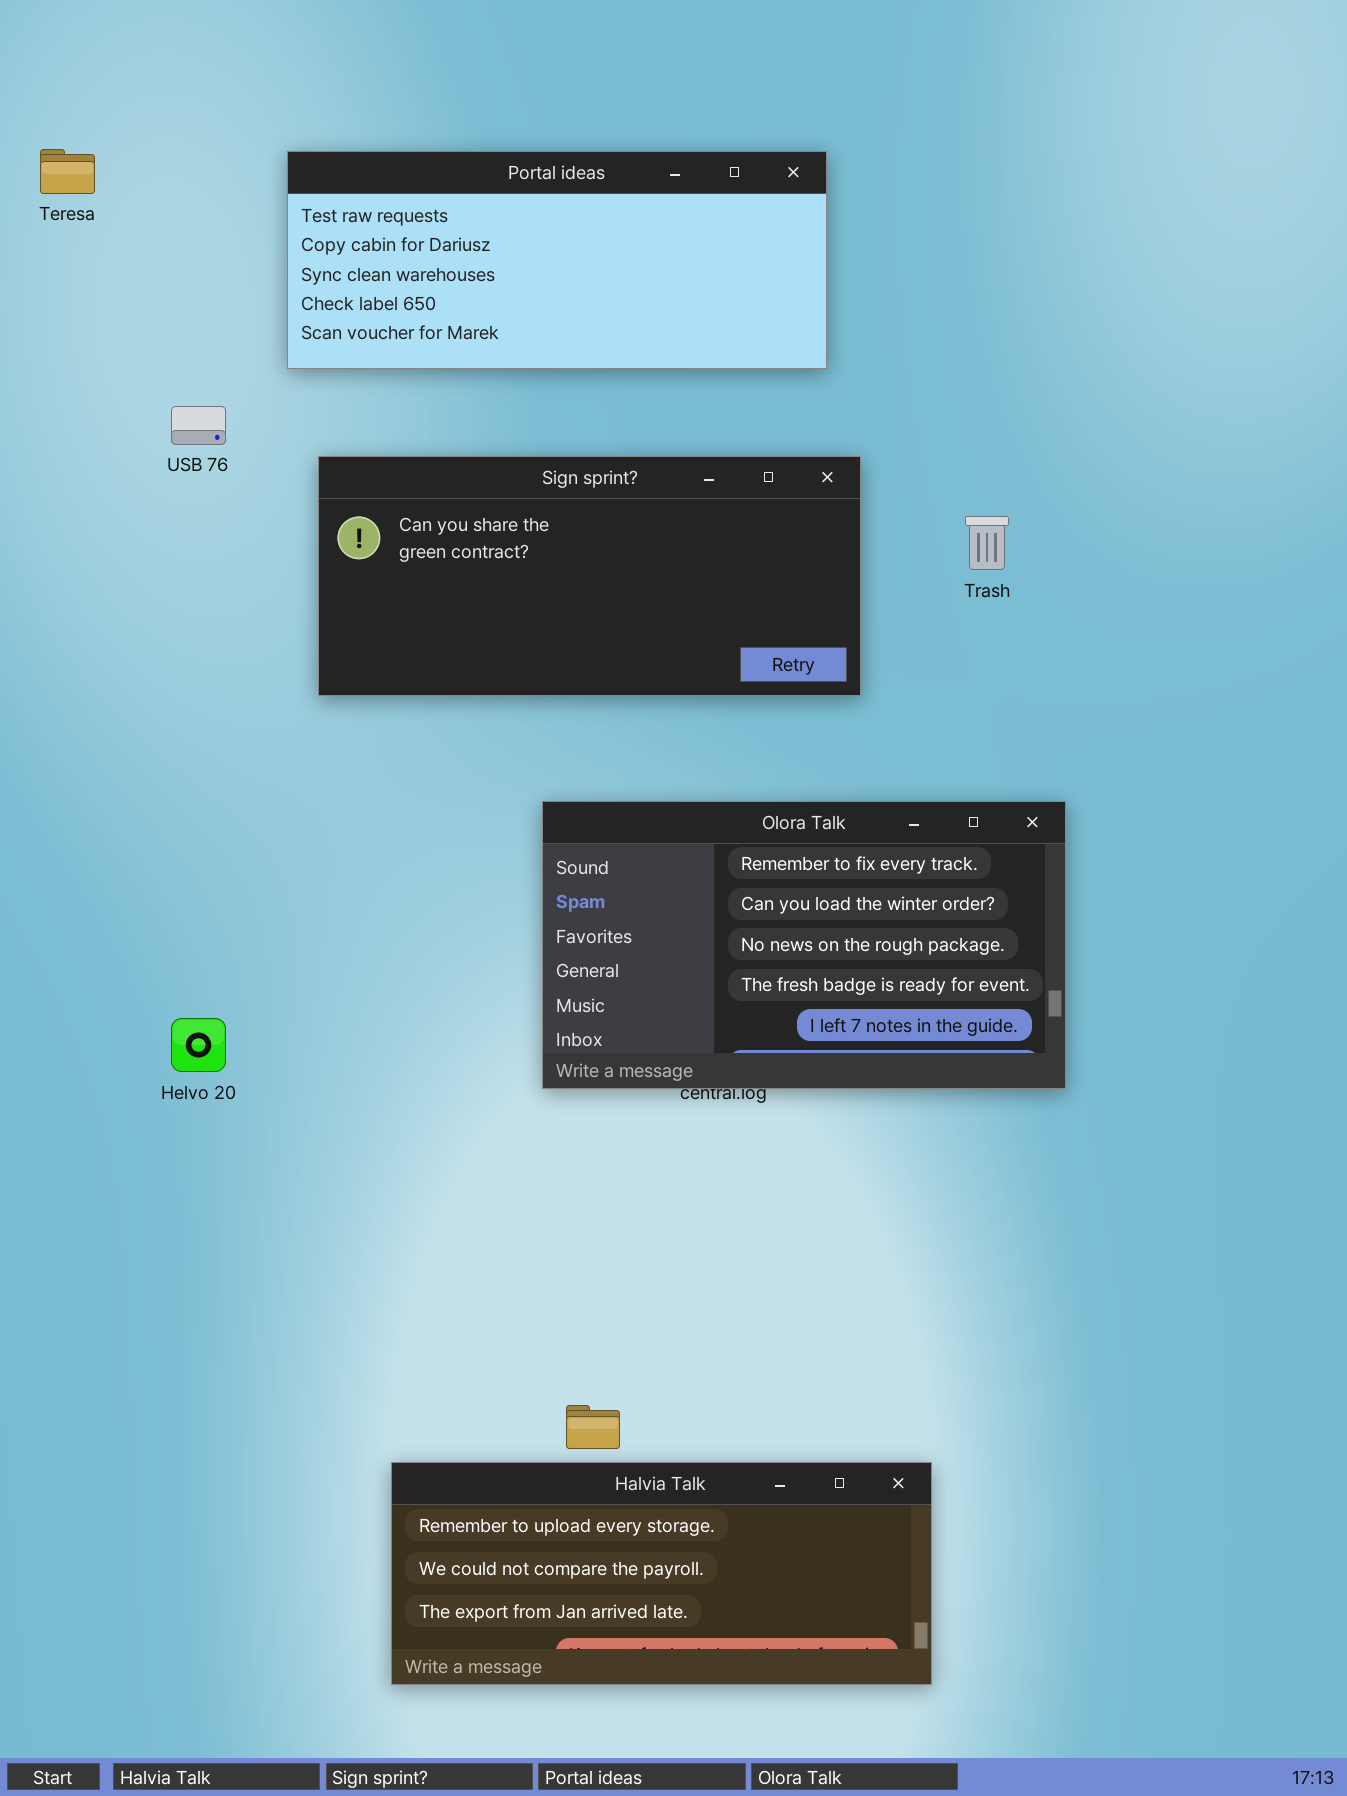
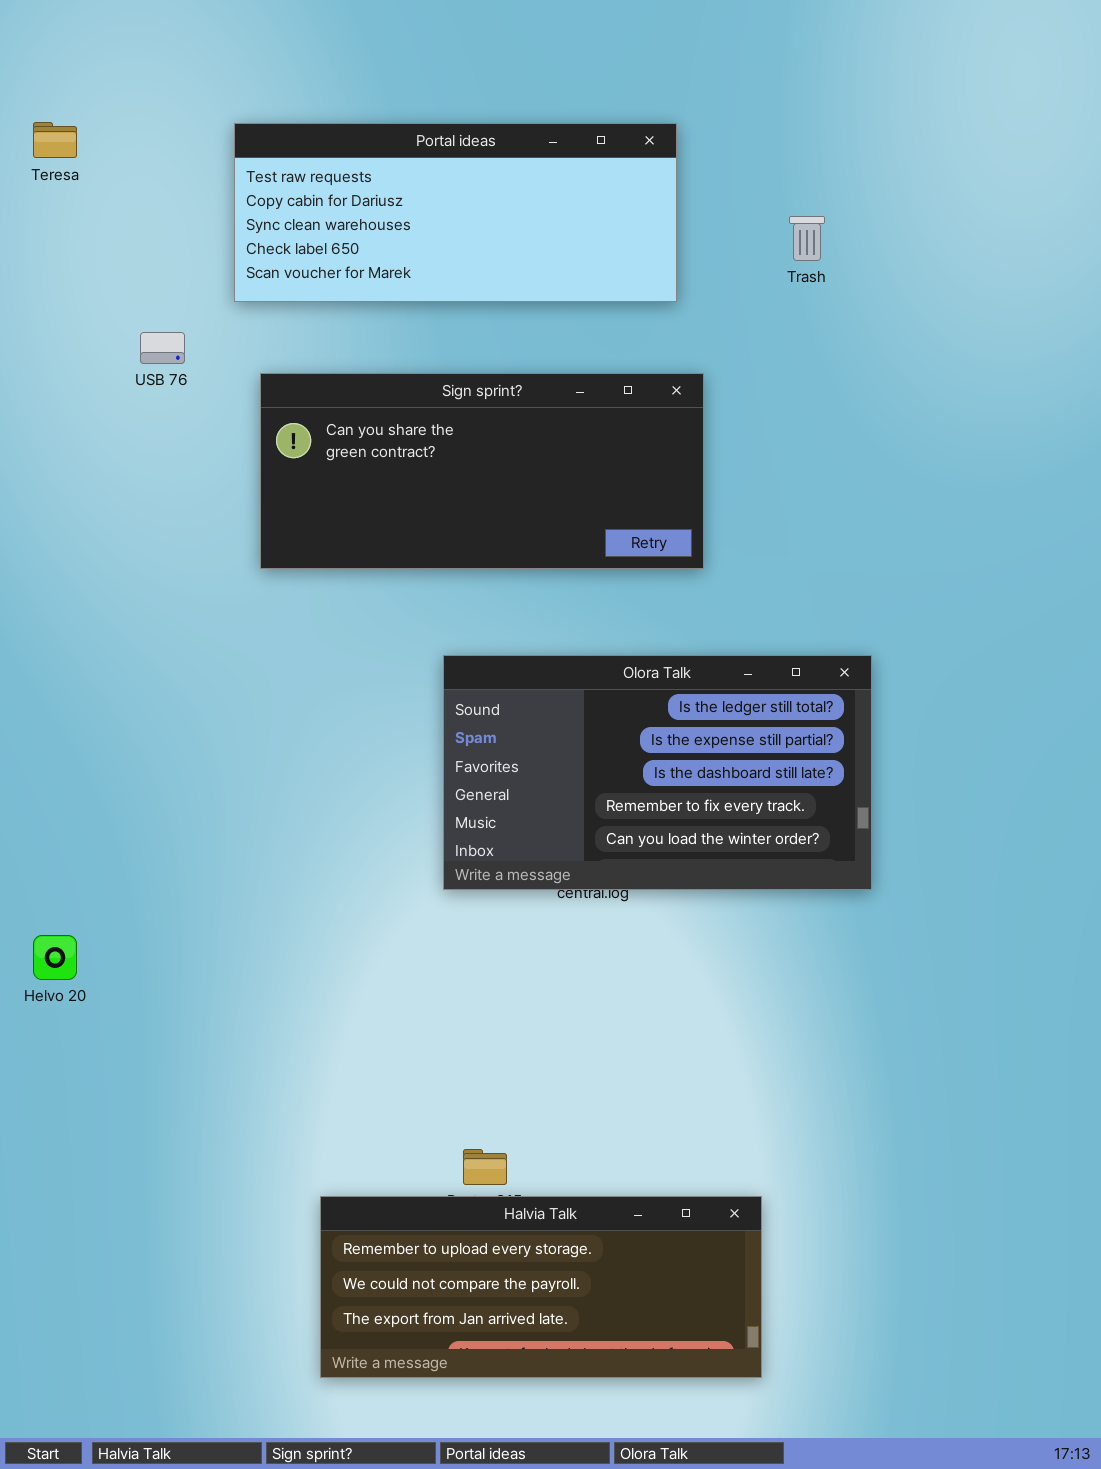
Trash: [965,516,1009,570] -> [789,216,825,261], moved
Olora Talk: [542,801,1066,1089] -> [443,655,872,890], scrolled up 3 rows
Helvo 20: [171,1018,226,1072] -> [33,935,77,980], moved

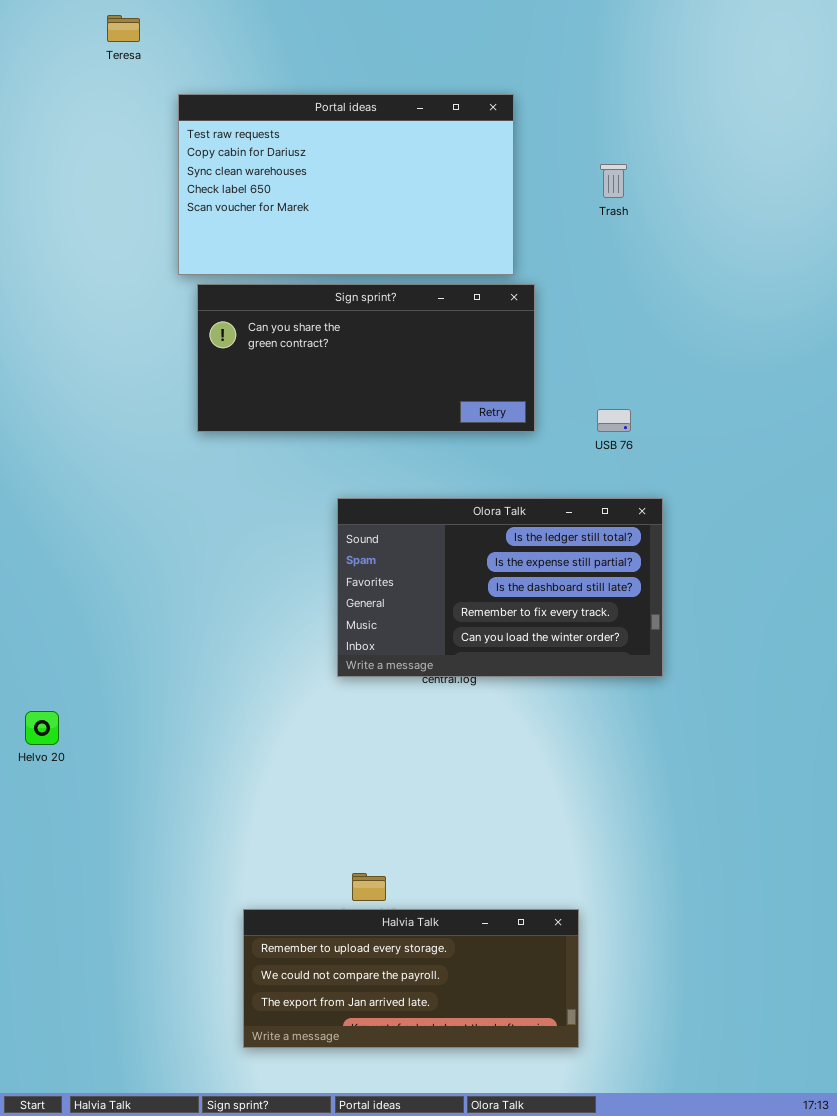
Teresa: [33,122,77,158] -> [107,15,140,42], moved
Portal ideas: [234,123,677,302] -> [178,94,514,275], resized
USB 76: [140,332,185,364] -> [597,409,631,432], moved

